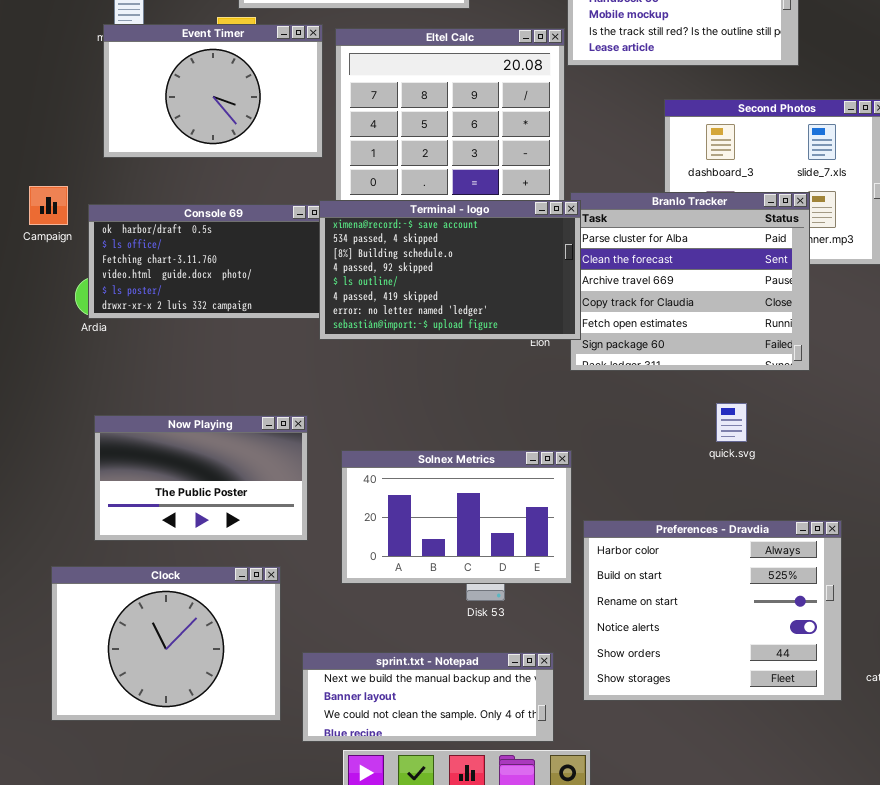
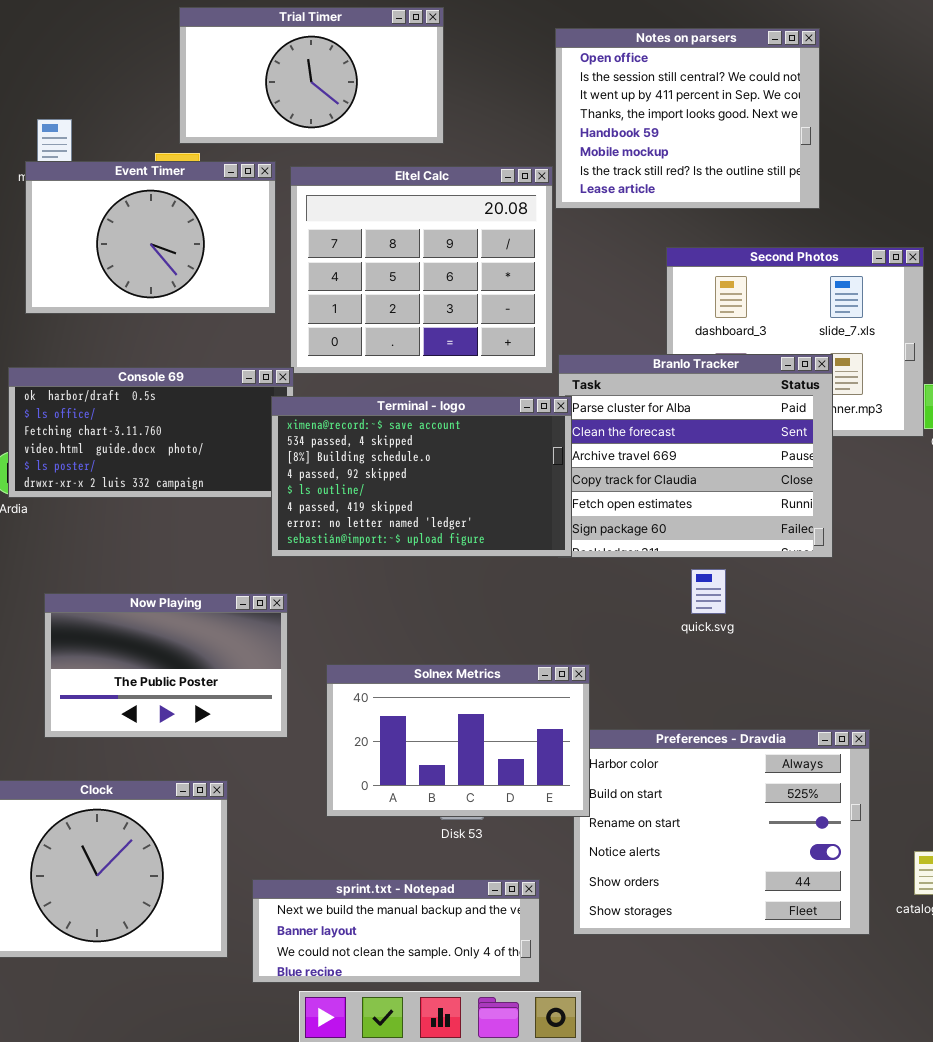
Terminal - logo: [319,200,581,340] -> [271,396,572,557], moved
quick.svg: [716,403,747,442] -> [691,569,726,614], moved
Now Playing: [94,415,308,541] -> [44,593,288,738], moved
Solnex Metrics: [341,450,572,584] -> [326,664,590,817], moved

